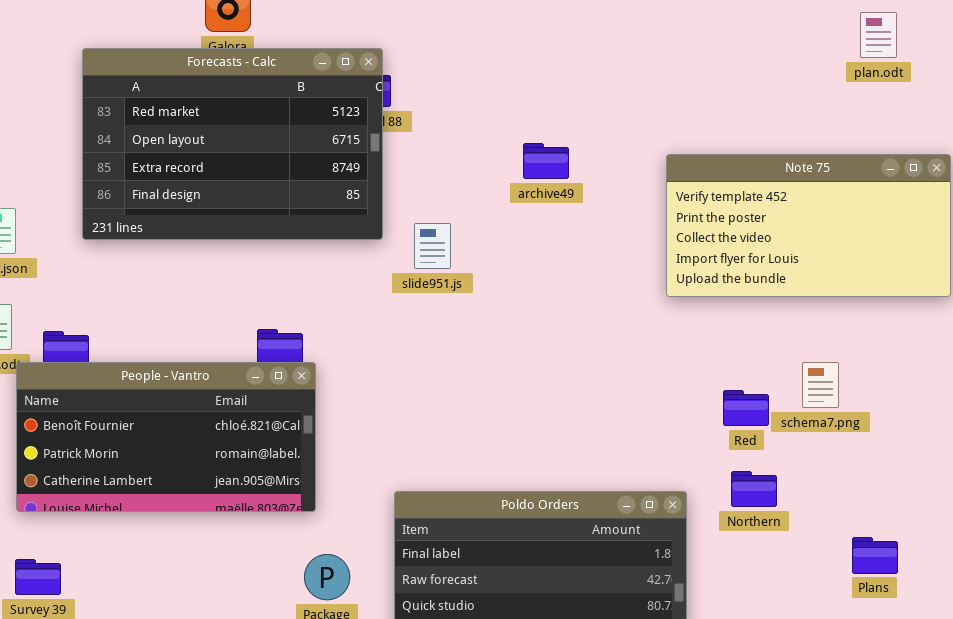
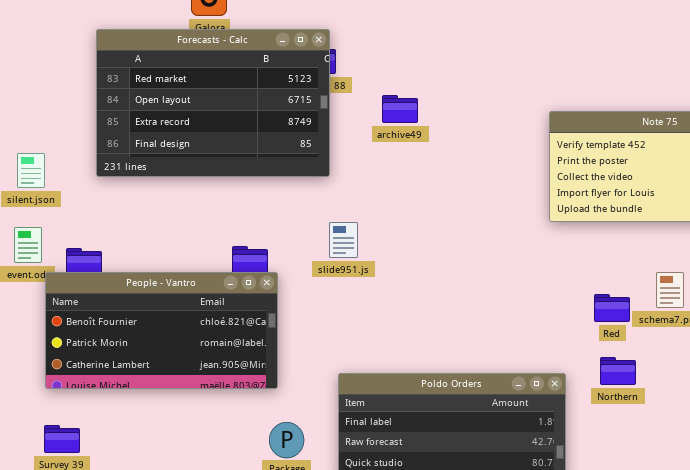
archive49: [523,143,569,179] -> [382,95,418,123], moved
slide951.js: [414,223,451,269] -> [329,222,358,258], moved

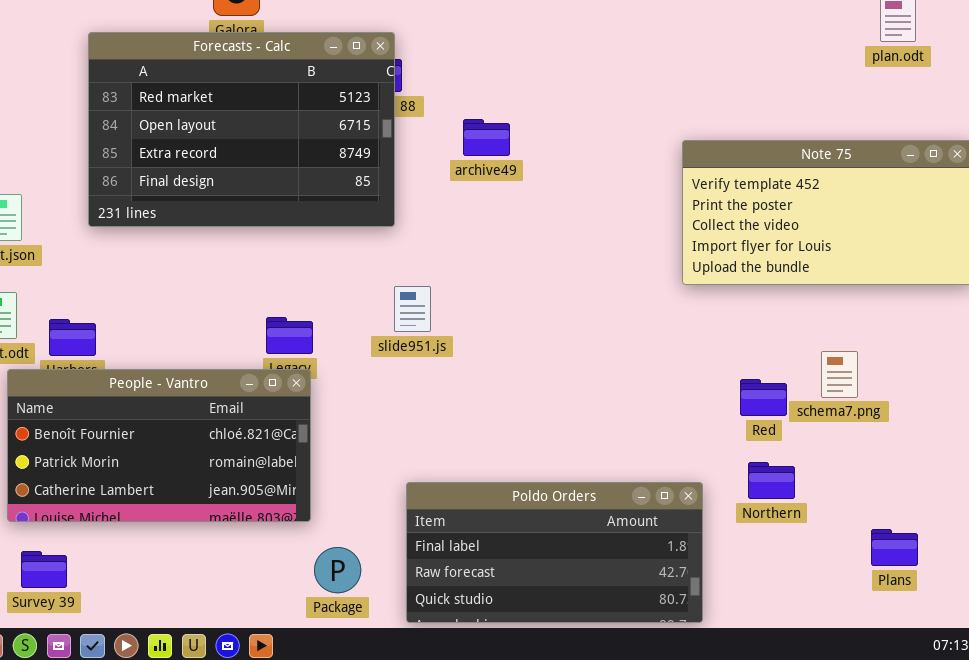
People - Vantro: [45,272,278,389] -> [7,369,311,522], moved

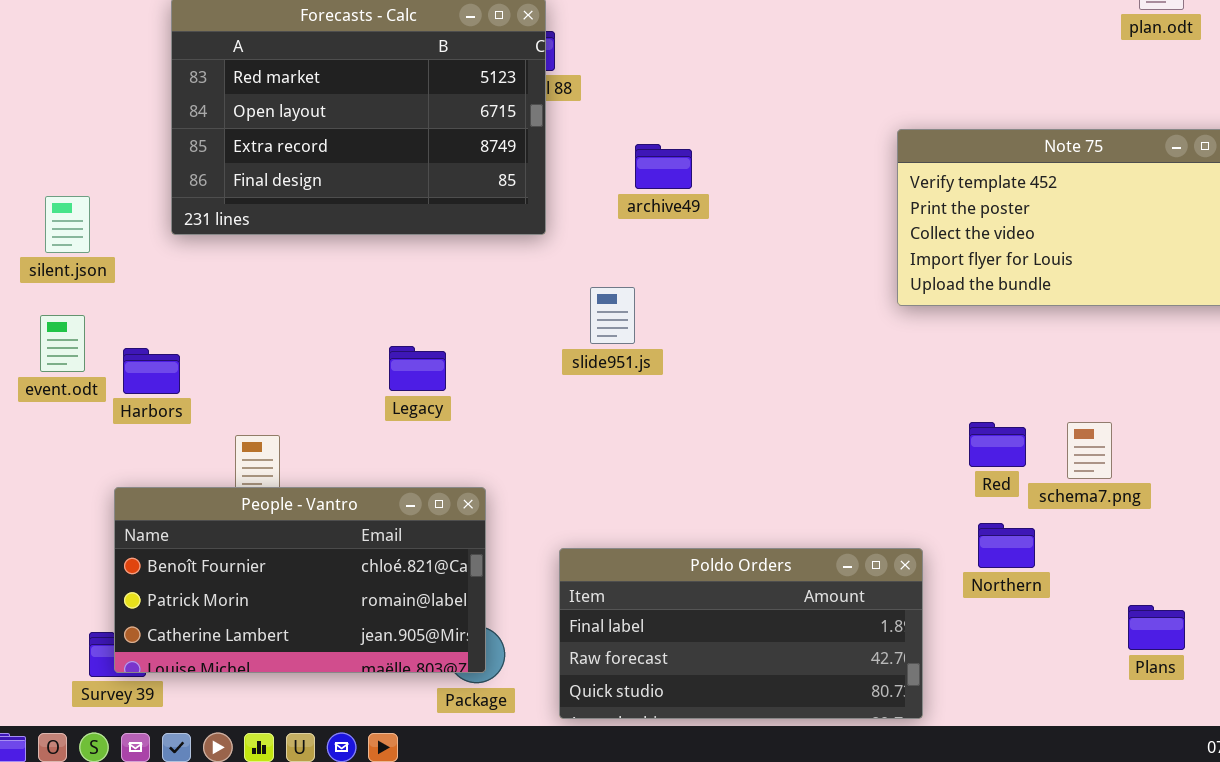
archive49: [463,119,510,156] -> [635,144,692,189], moved
slide951.js: [394,286,431,332] -> [590,287,635,344], moved
schema7.png: [821,351,858,398] -> [1067,422,1112,479], moved
People - Vantro: [7,369,311,522] -> [114,487,486,673], moved

